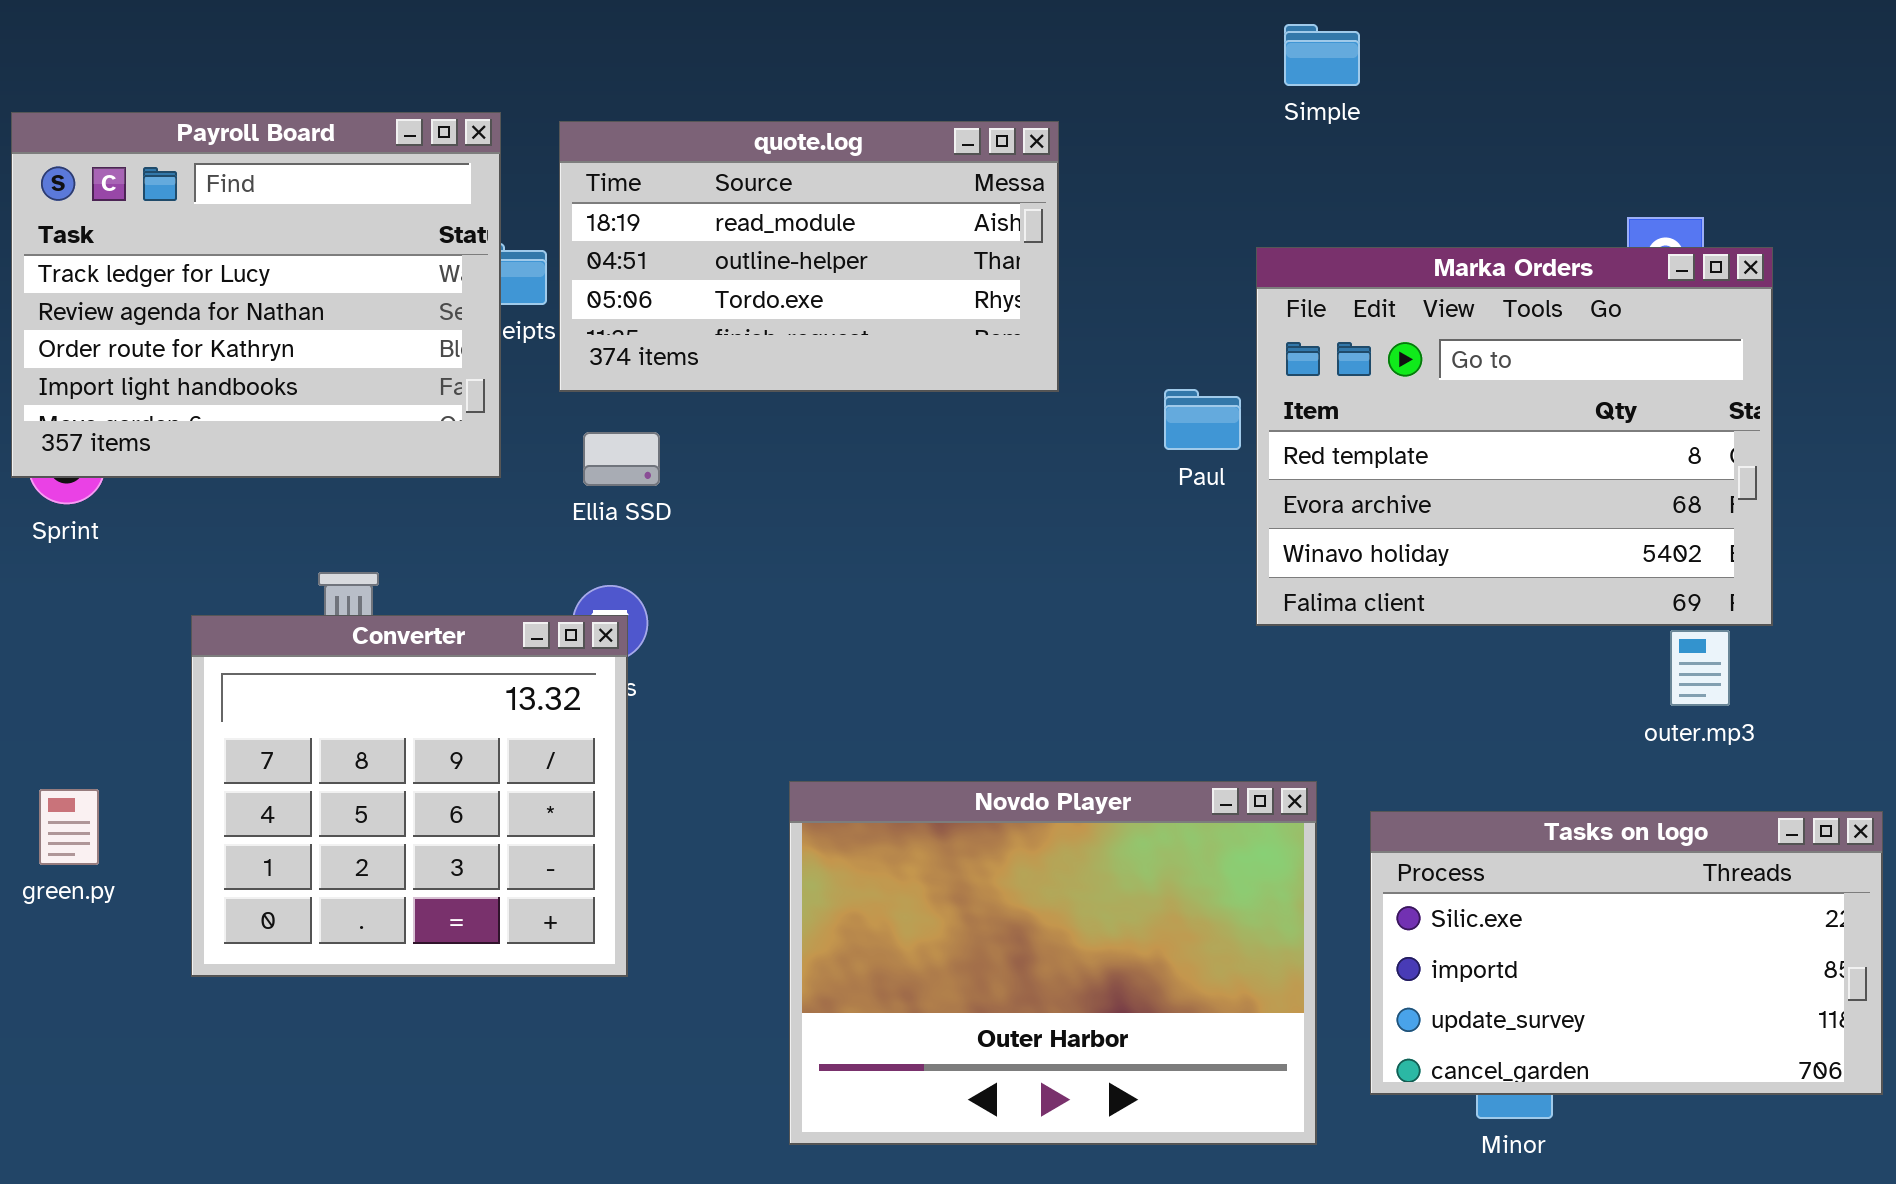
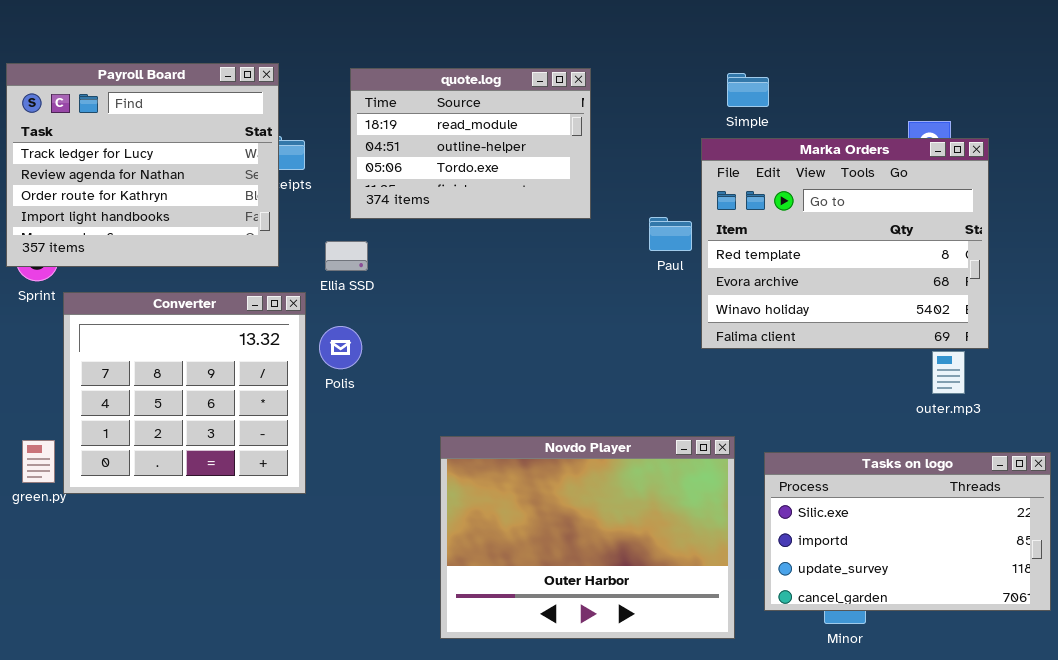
Simple: [1284,24,1360,86] -> [727,73,769,107], moved
quote.log: [559,121,1059,392] -> [350,68,591,219], resized
Converter: [191,615,628,977] -> [63,292,306,494], moved

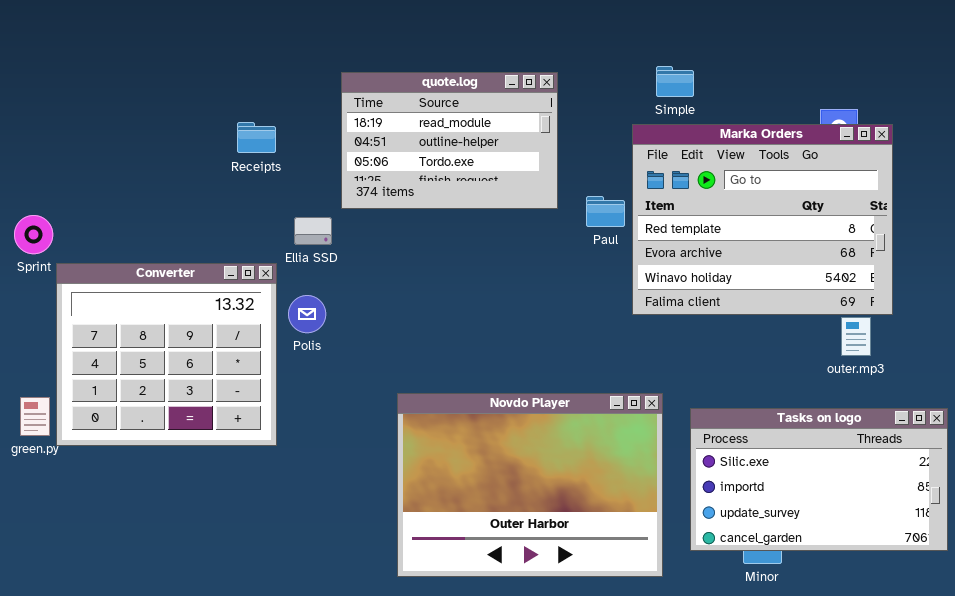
Payroll Board: [6,63,279,267] -> none, closed
quote.log: [350,68,591,219] -> [341,72,558,209], moved

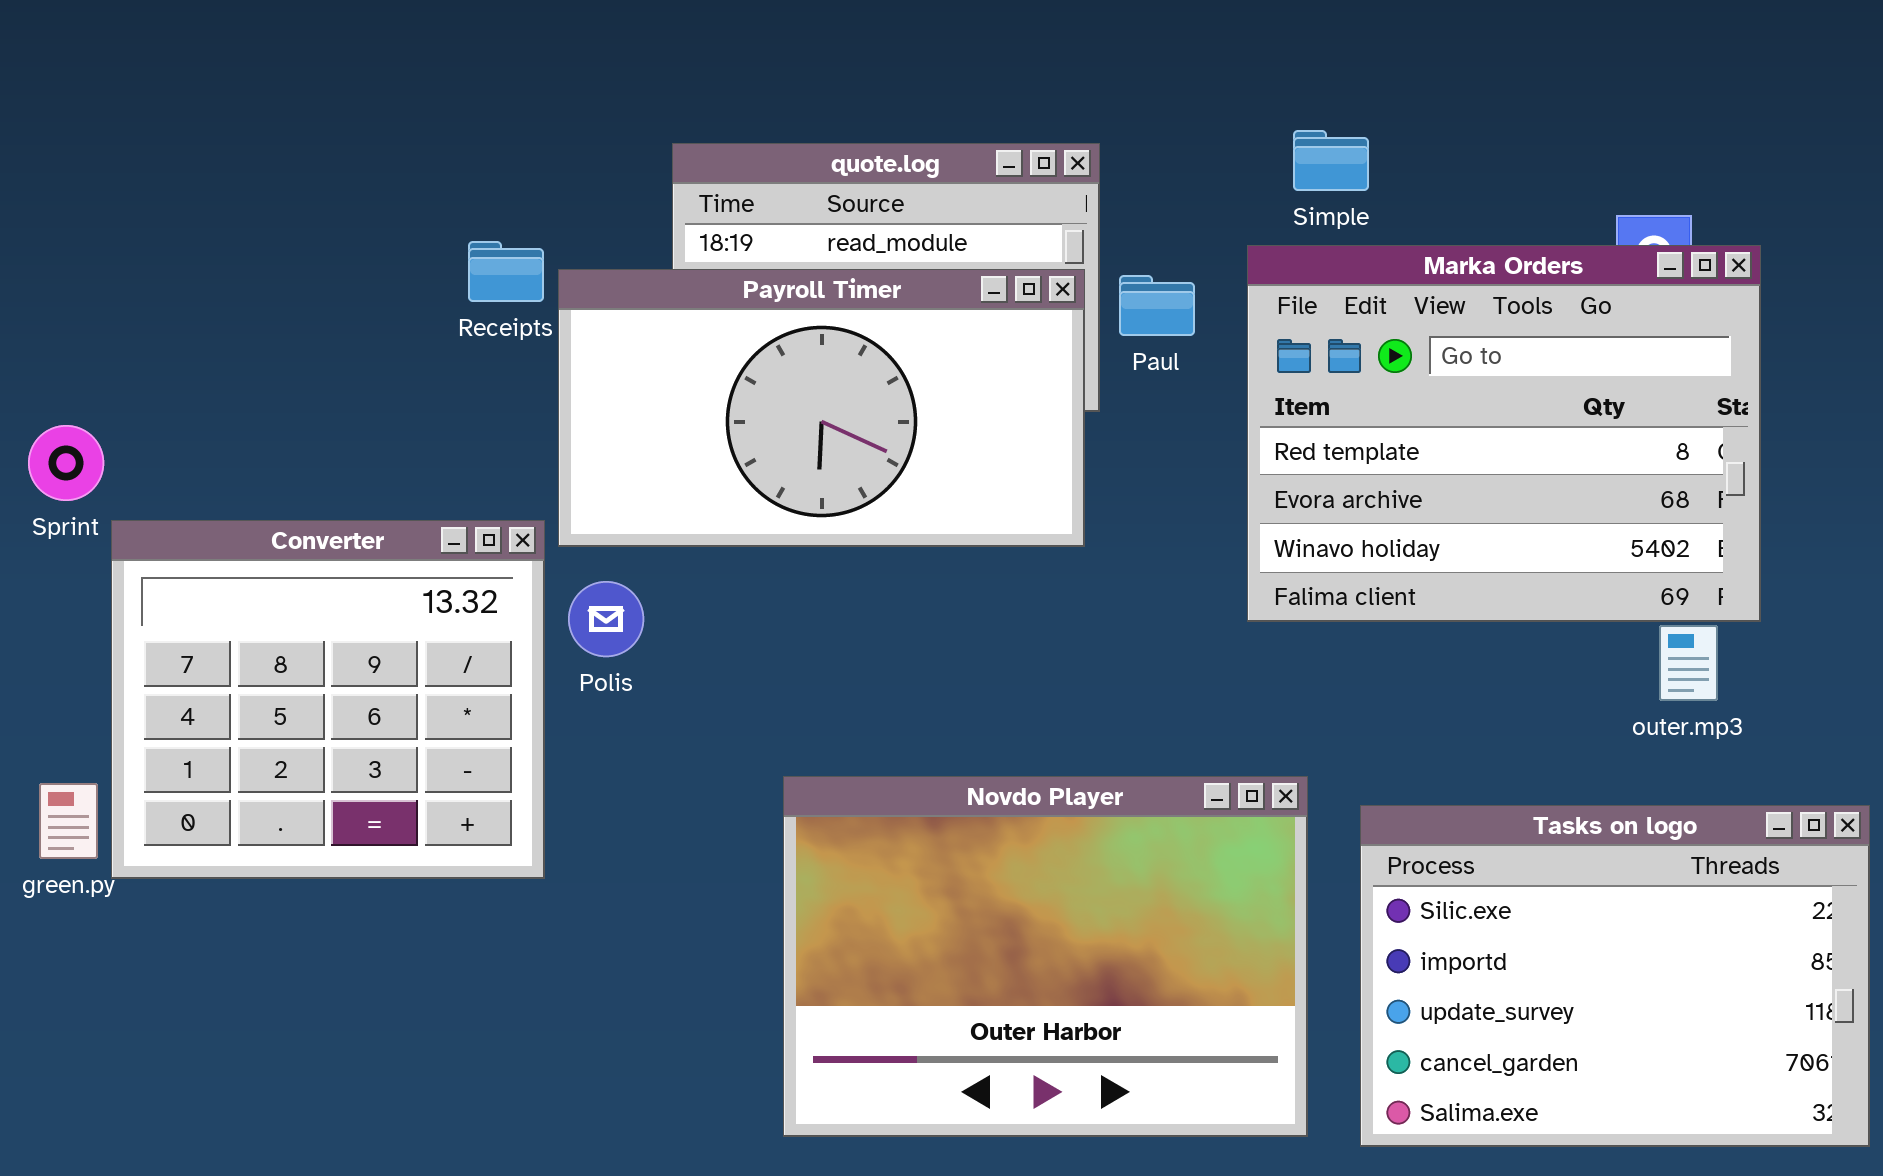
Payroll Timer: none -> [558,269,1085,547], opened
Paul: [586,196,625,227] -> [1119,275,1195,336], moved
Tasks on logo: [690,408,948,551] -> [1360,805,1870,1147], resized

